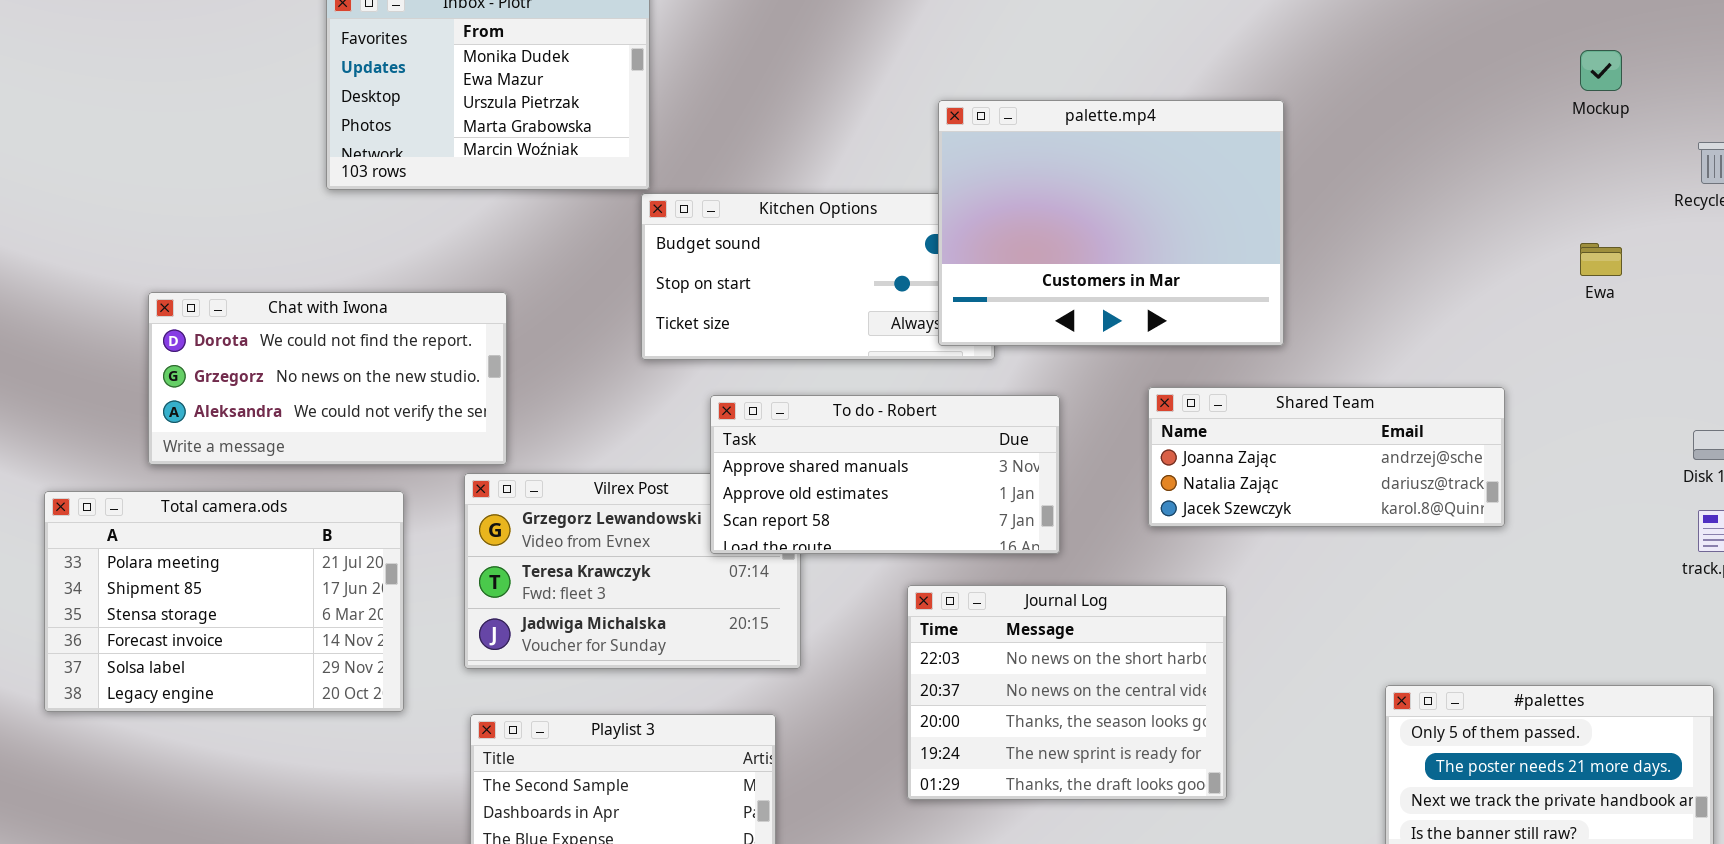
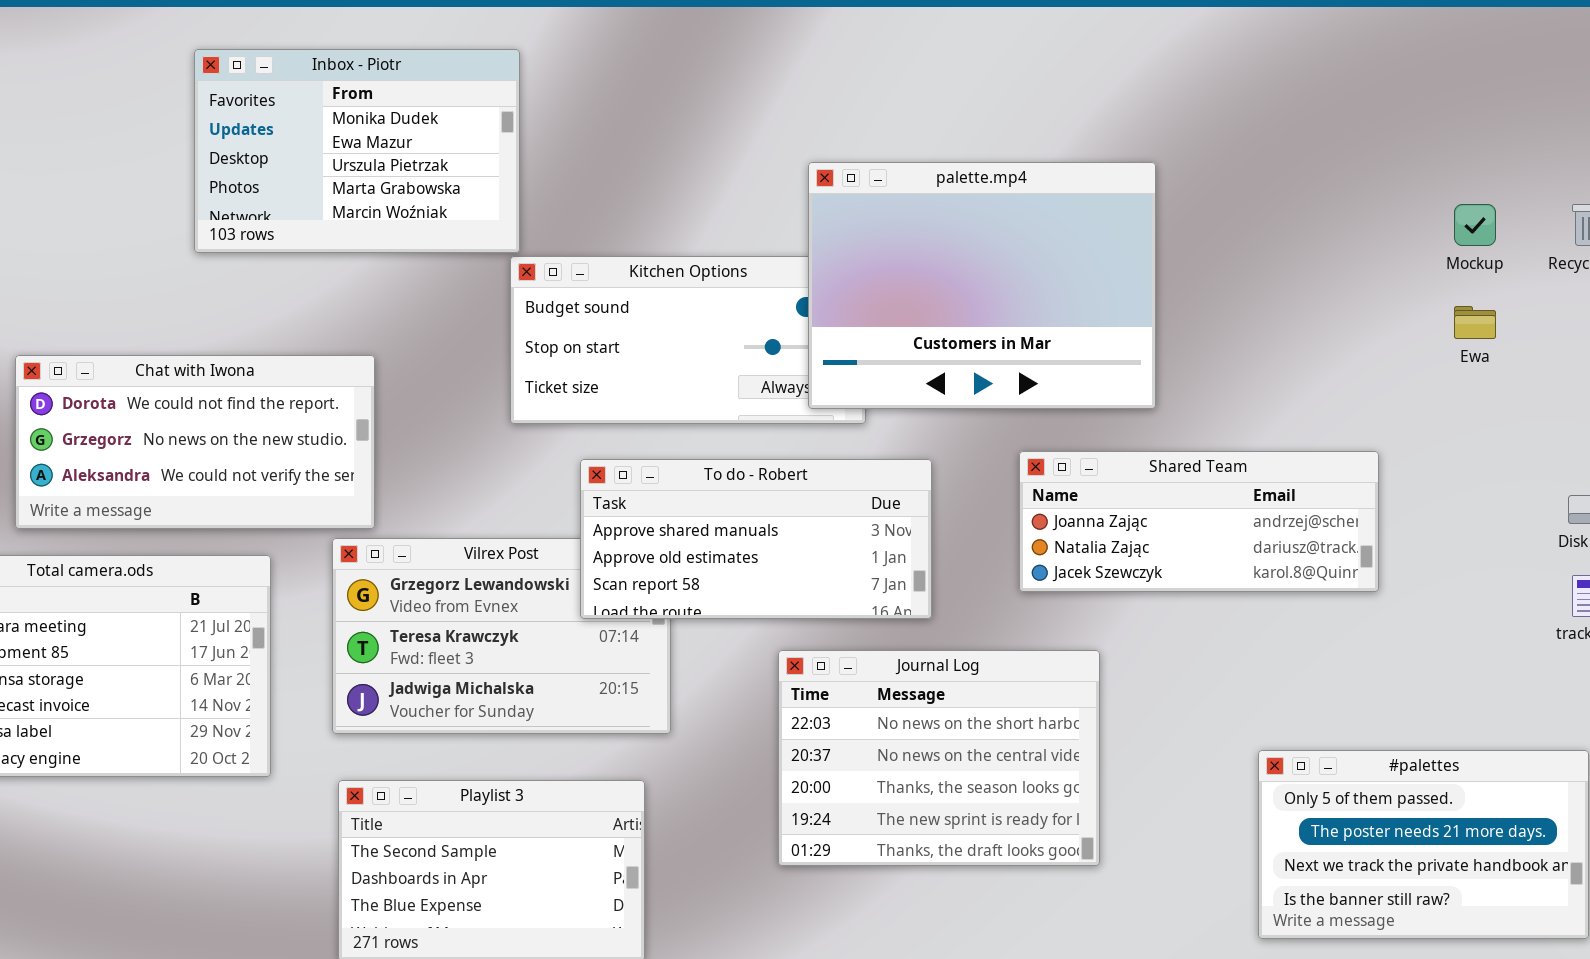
Mockup: [1580,50,1622,91] -> [1454,204,1496,246], moved

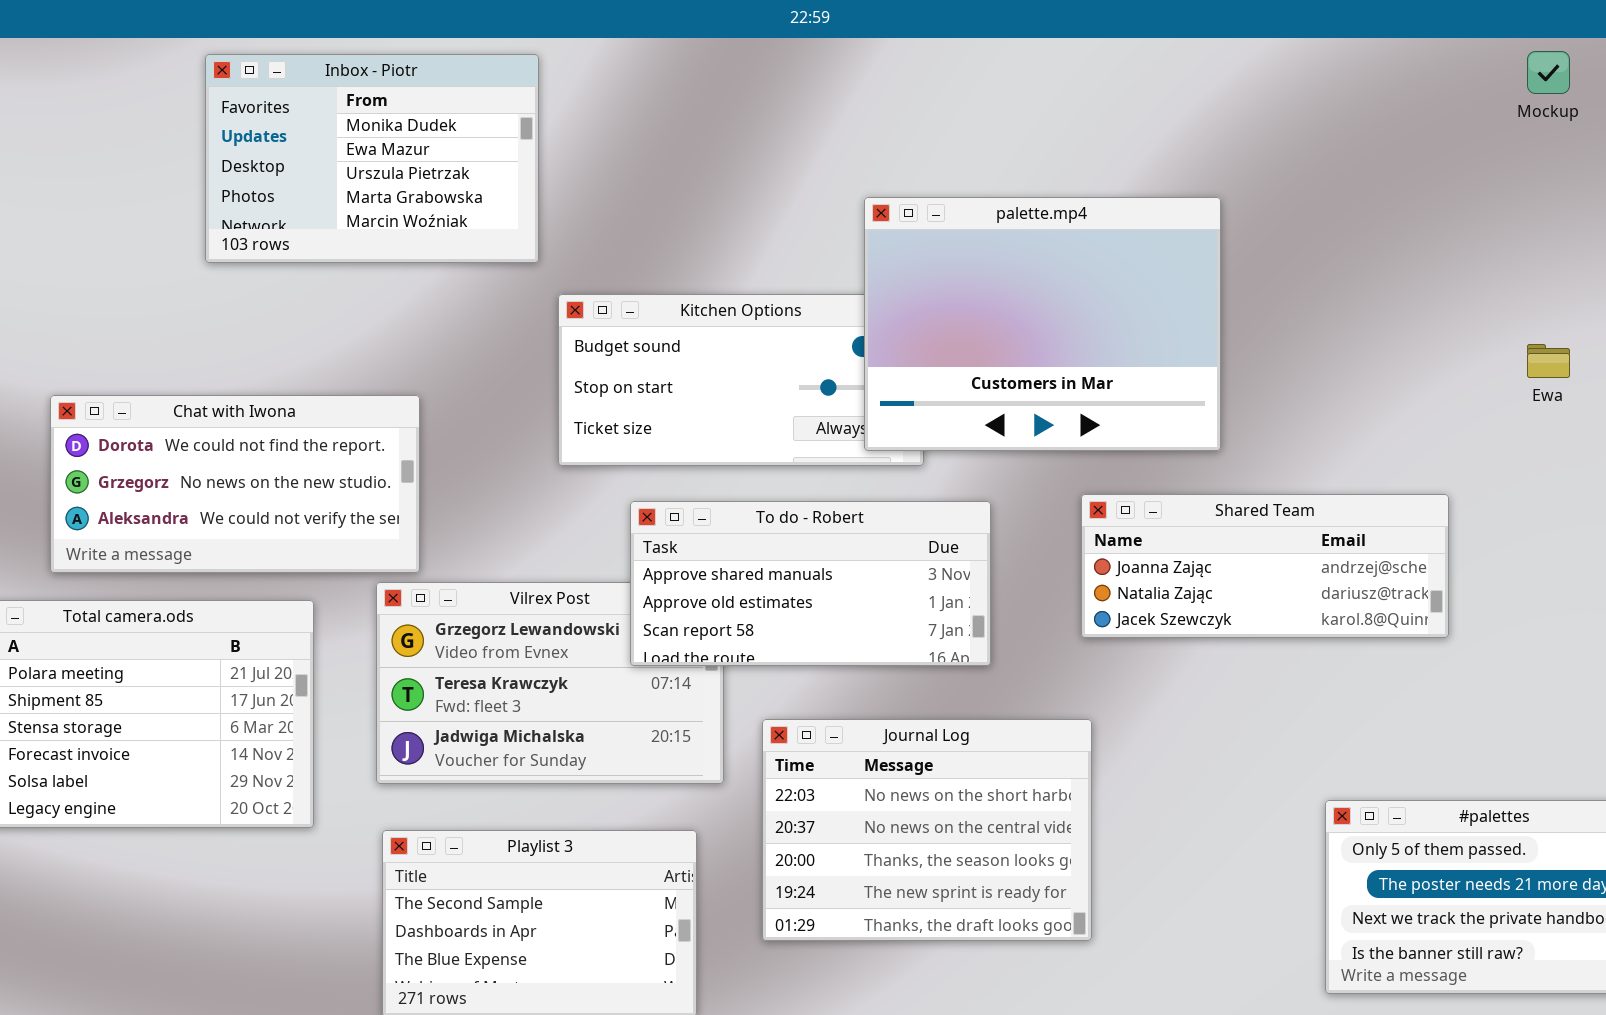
Inbox - Piotr: [194,49,520,253] -> [205,54,539,263], moved
Mockup: [1454,204,1496,246] -> [1527,51,1570,94], moved
Journal Log: [778,650,1100,866] -> [762,719,1092,941], moved

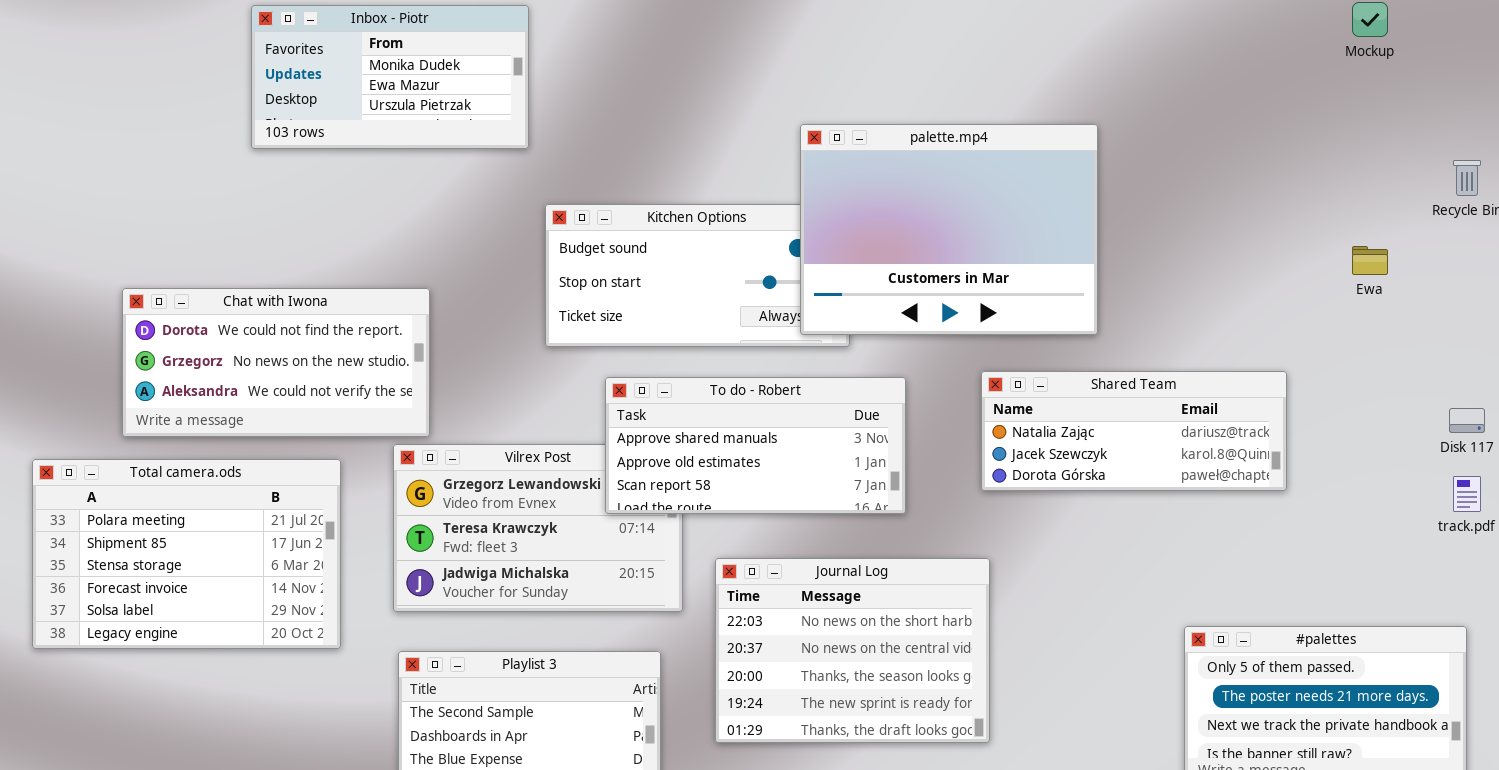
Inbox - Piotr: [205,54,539,263] -> [251,5,529,149], resized
Shared Team: [1081,494,1449,638] -> [981,371,1287,491], scrolled down 1 row

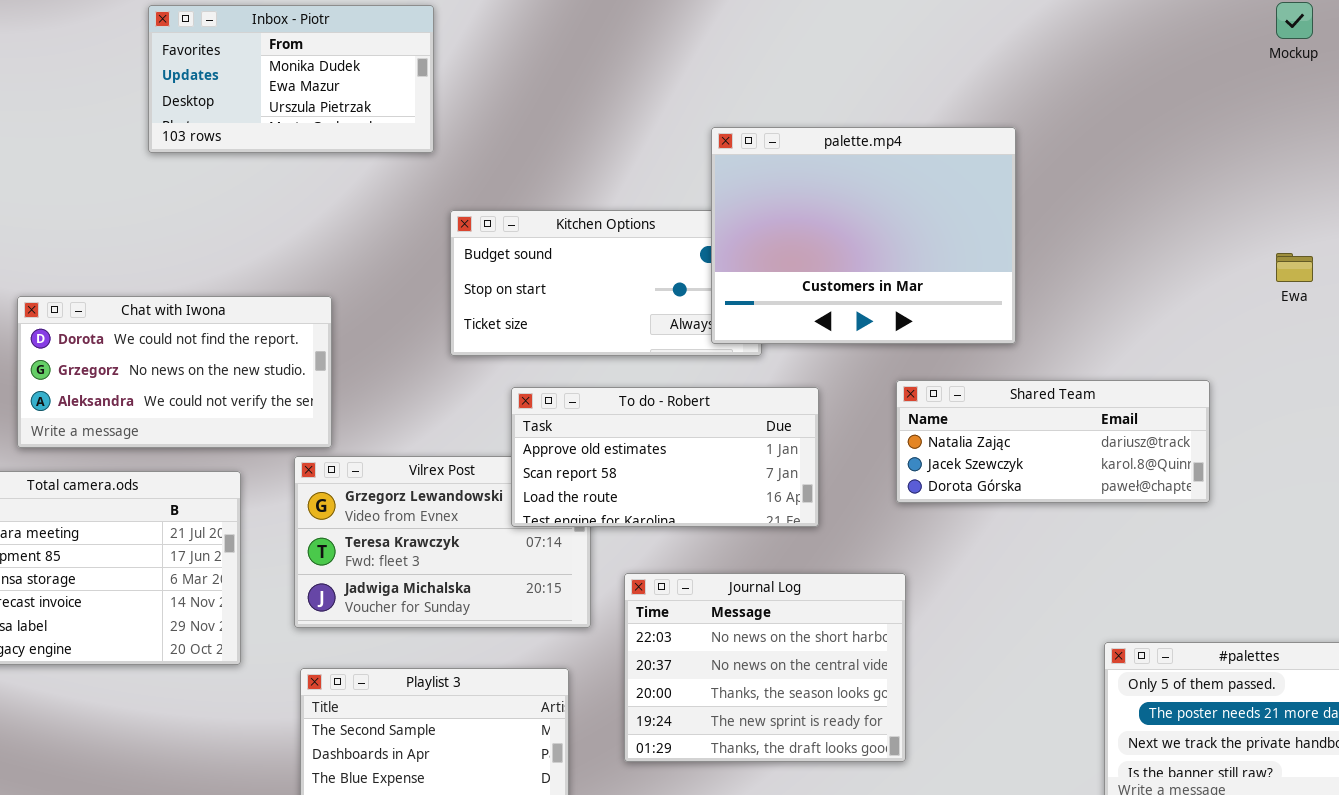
To do - Robert: [605,377,906,514] -> [511,387,819,527], scrolled down 1 row

